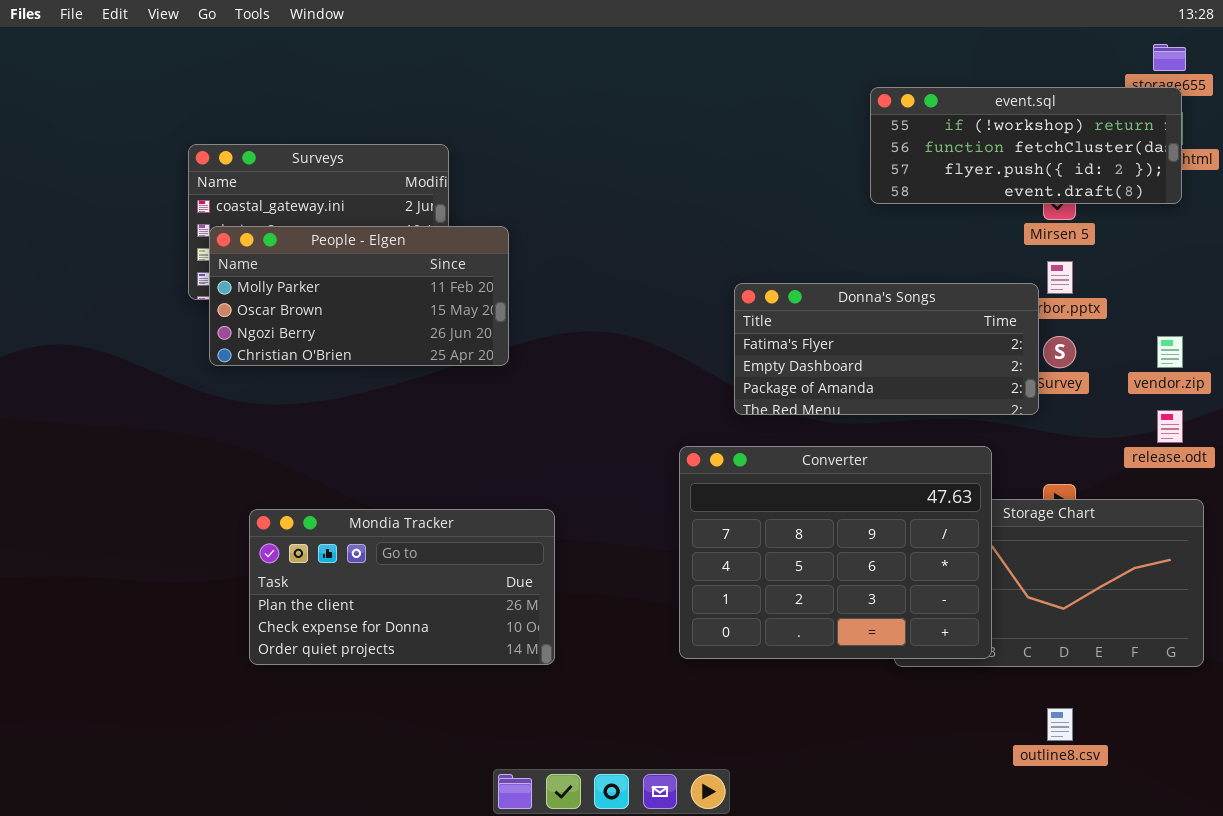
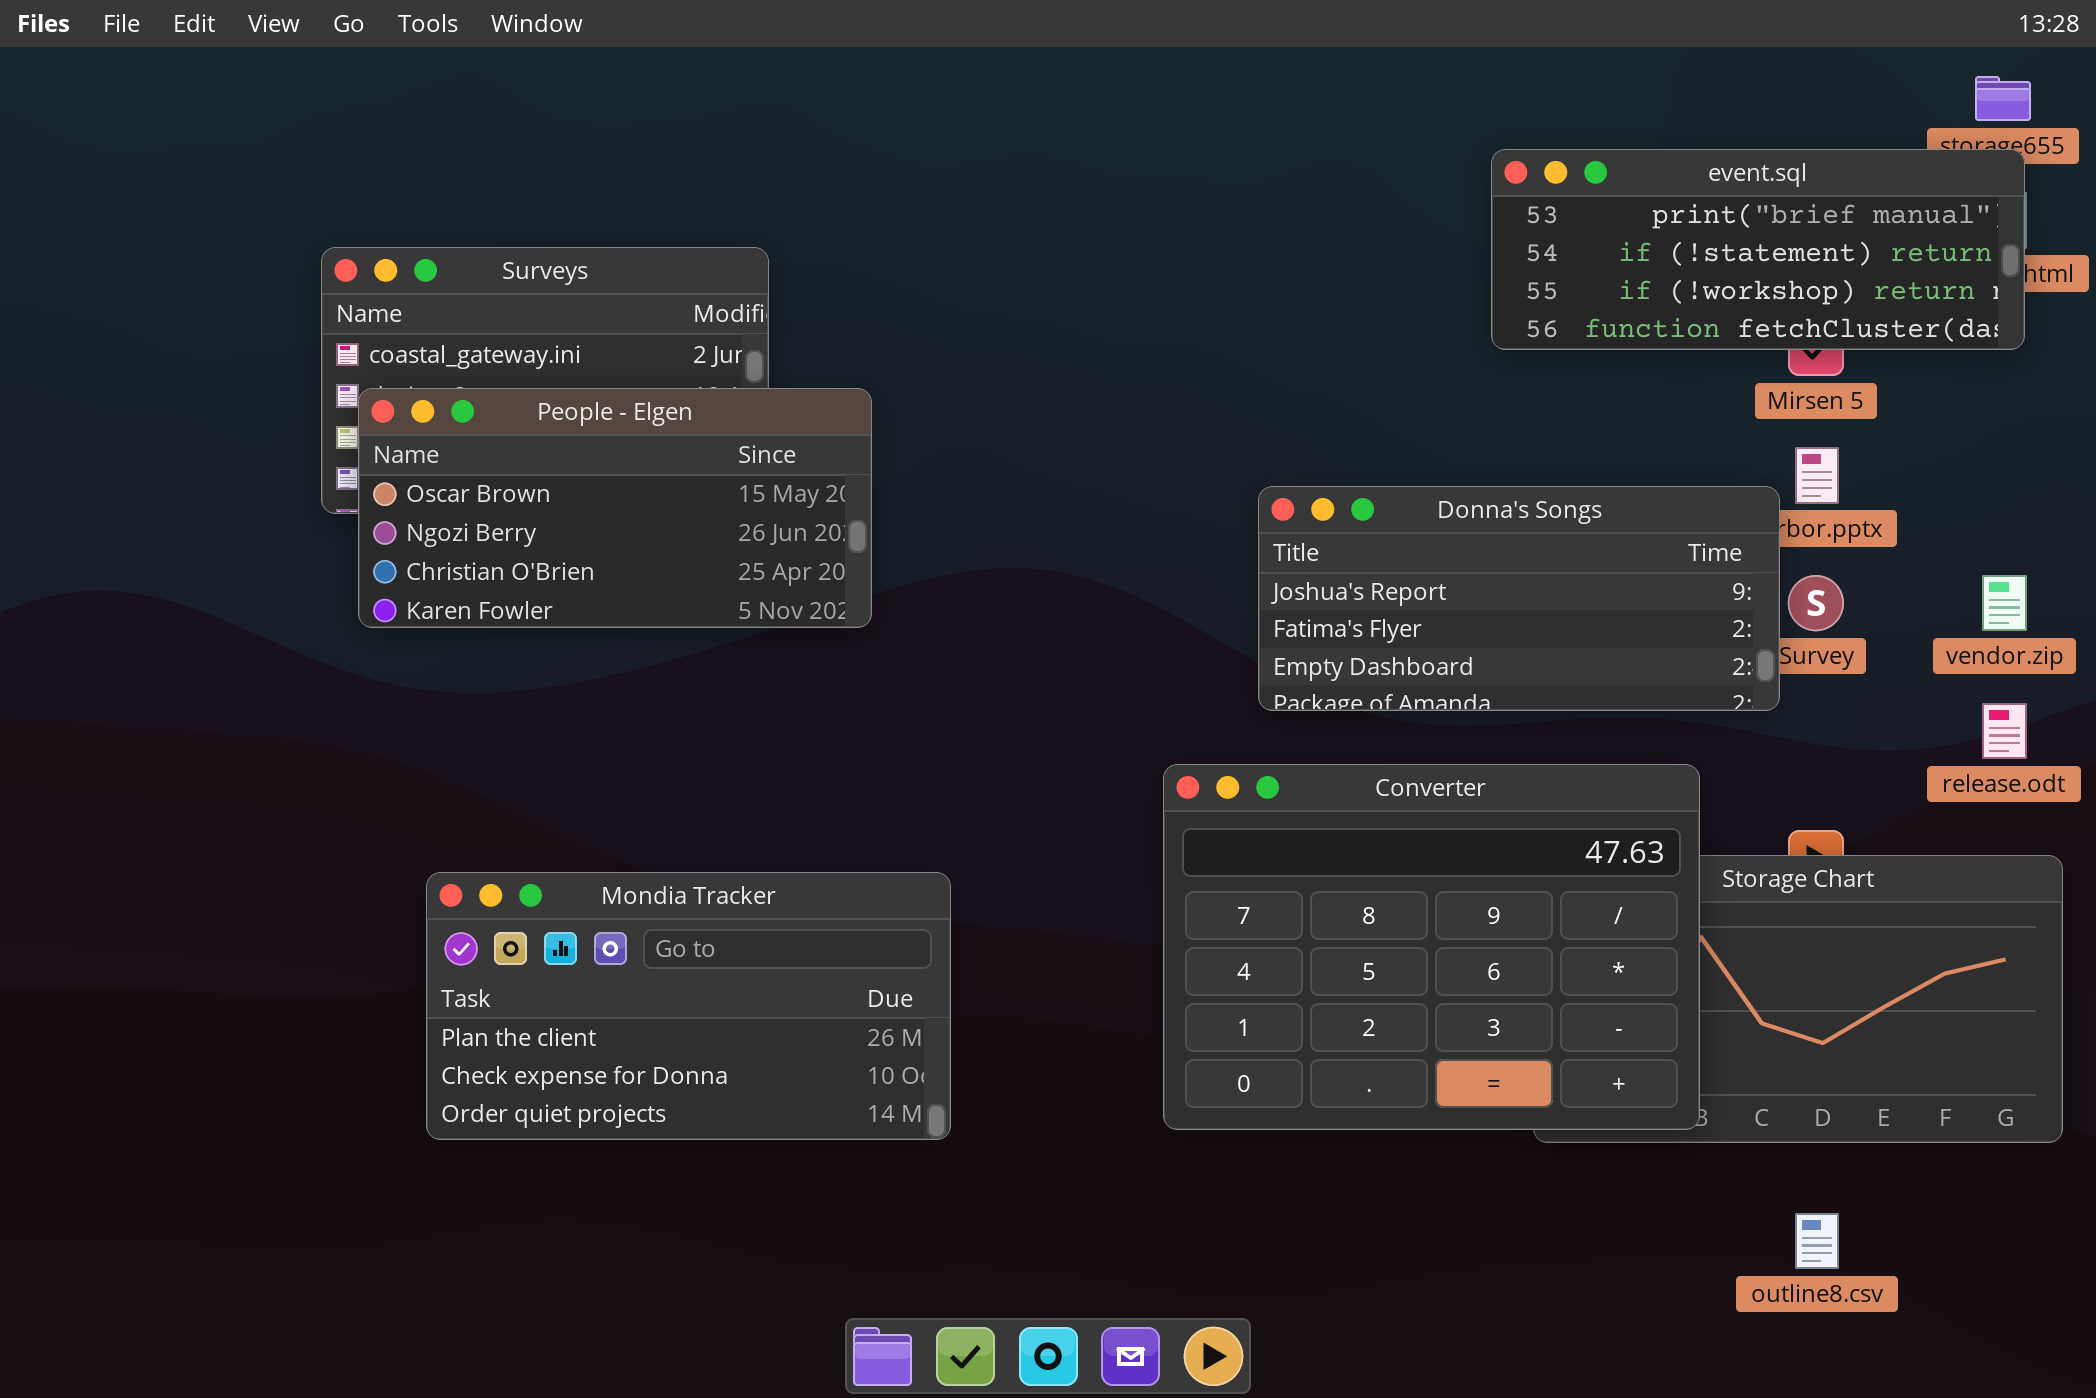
event.sql: [870,87,1182,204] -> [1491,149,2025,350], scrolled up 2 rows
People - Elgen: [209,226,509,366] -> [358,388,872,628], scrolled down 1 row
Donna's Songs: [734,283,1039,415] -> [1258,486,1780,711], scrolled up 1 row

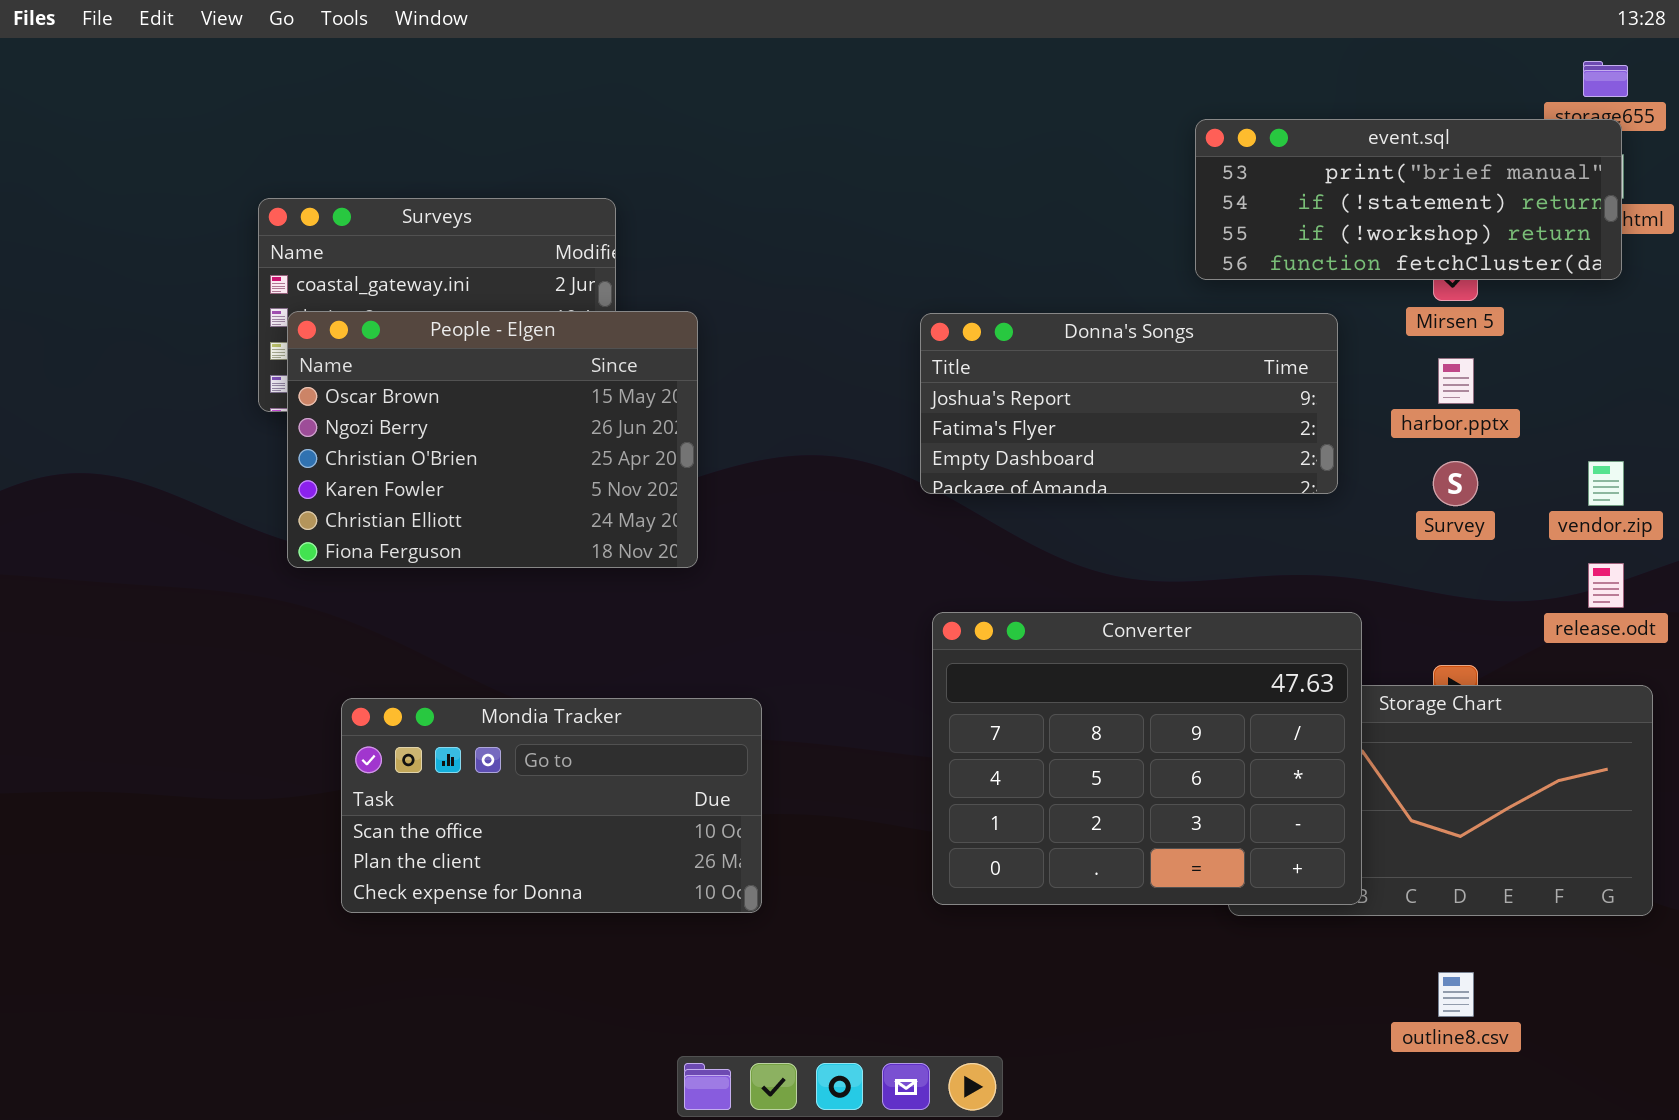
People - Elgen: [358,388,872,628] -> [287,311,698,568], resized
Donna's Songs: [1258,486,1780,711] -> [920,313,1338,494], moved
Mondia Tracker: [426,872,951,1140] -> [341,698,762,913], scrolled up 1 row

